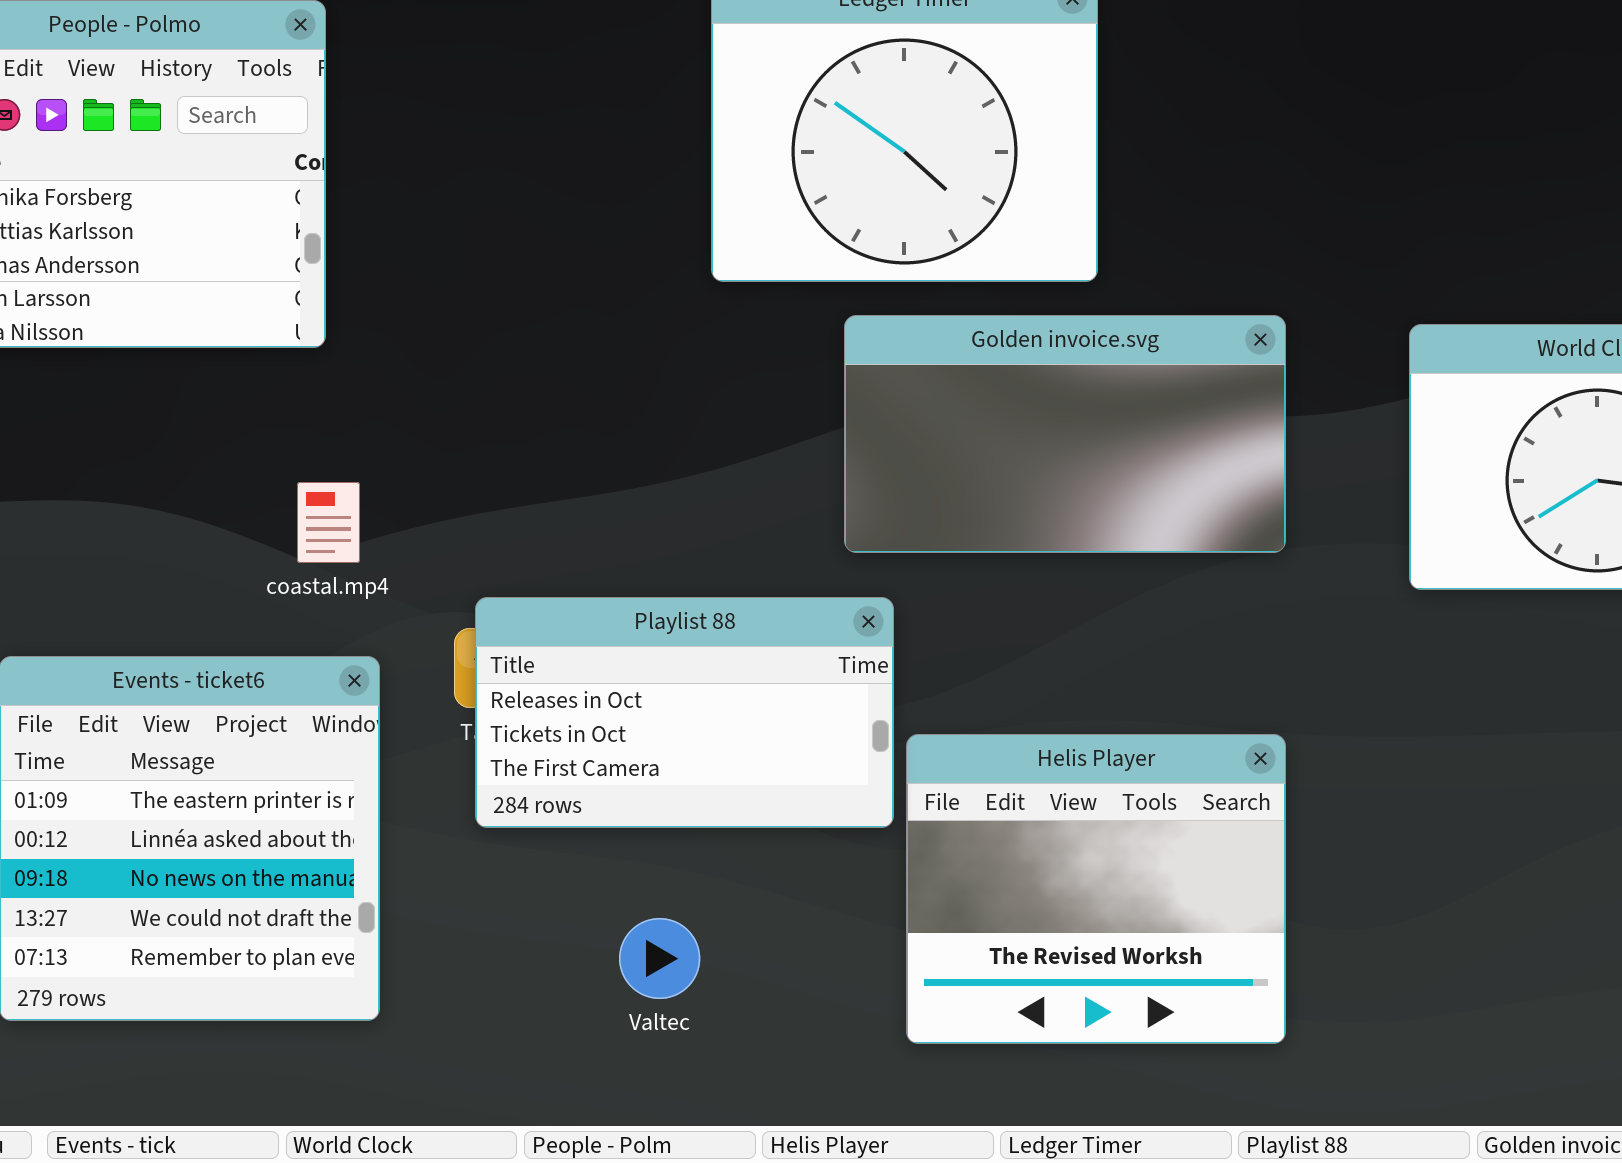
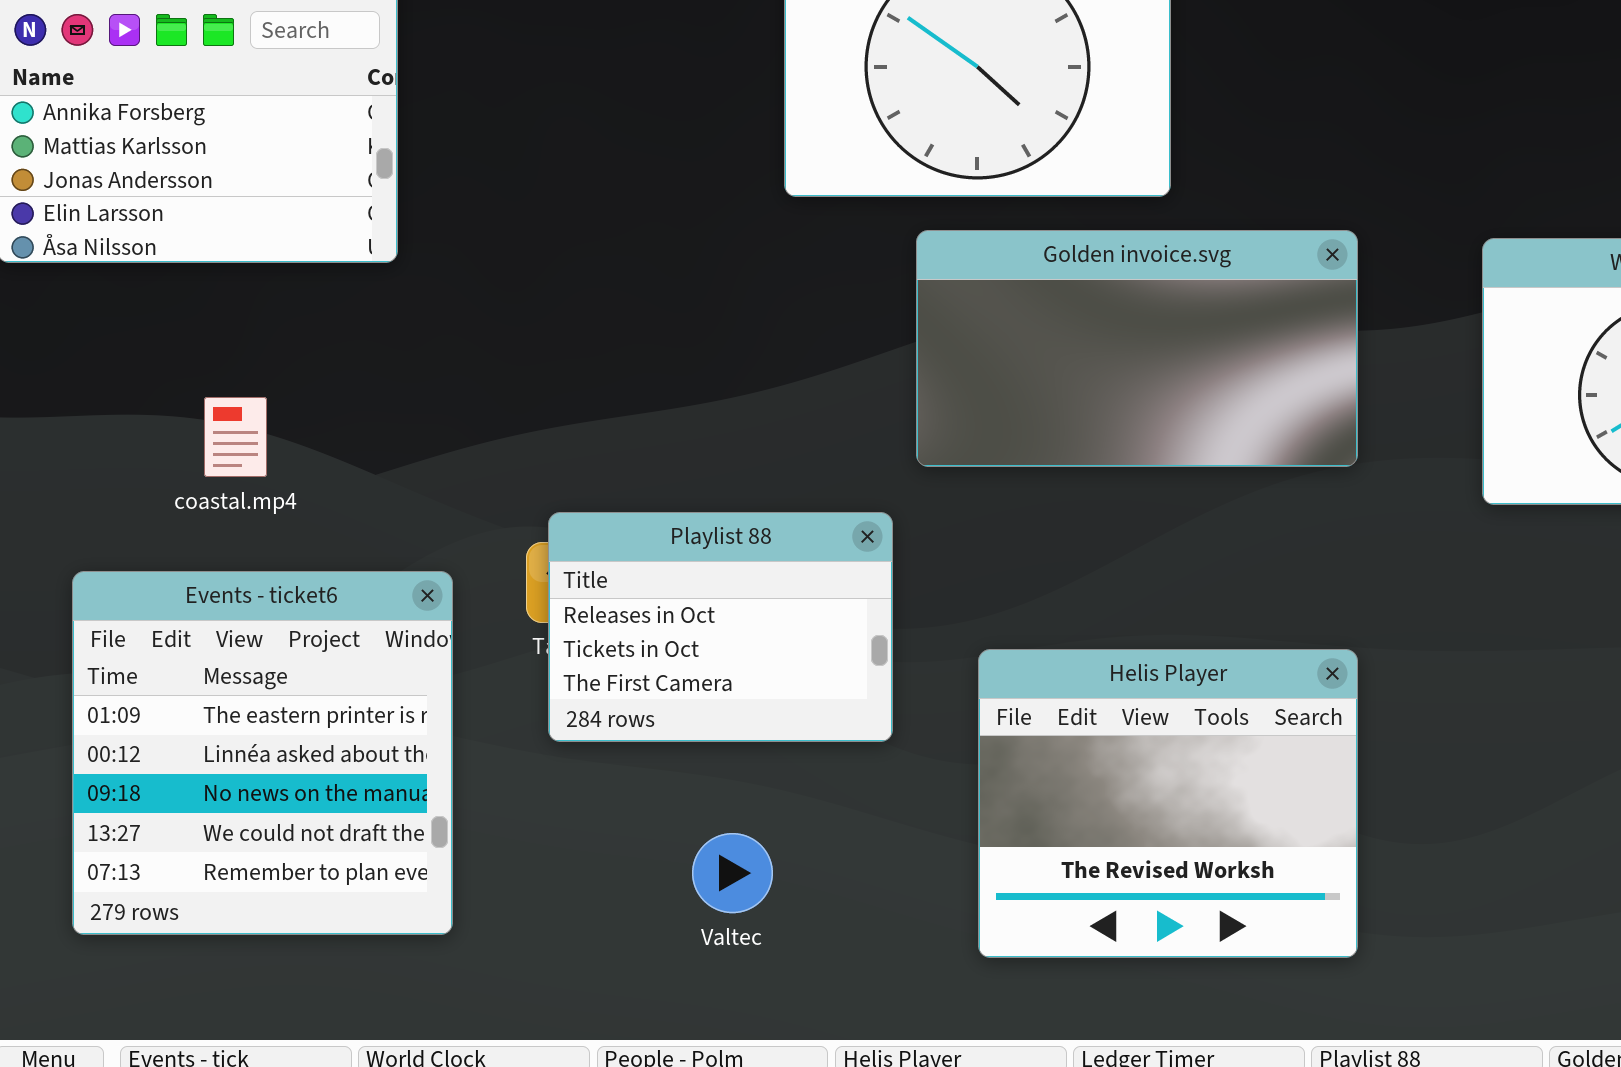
coastal.mp4: [297,482,360,563] -> [204,397,267,477], moved
Playlist 88: [475,597,894,828] -> [548,512,893,742], resized

